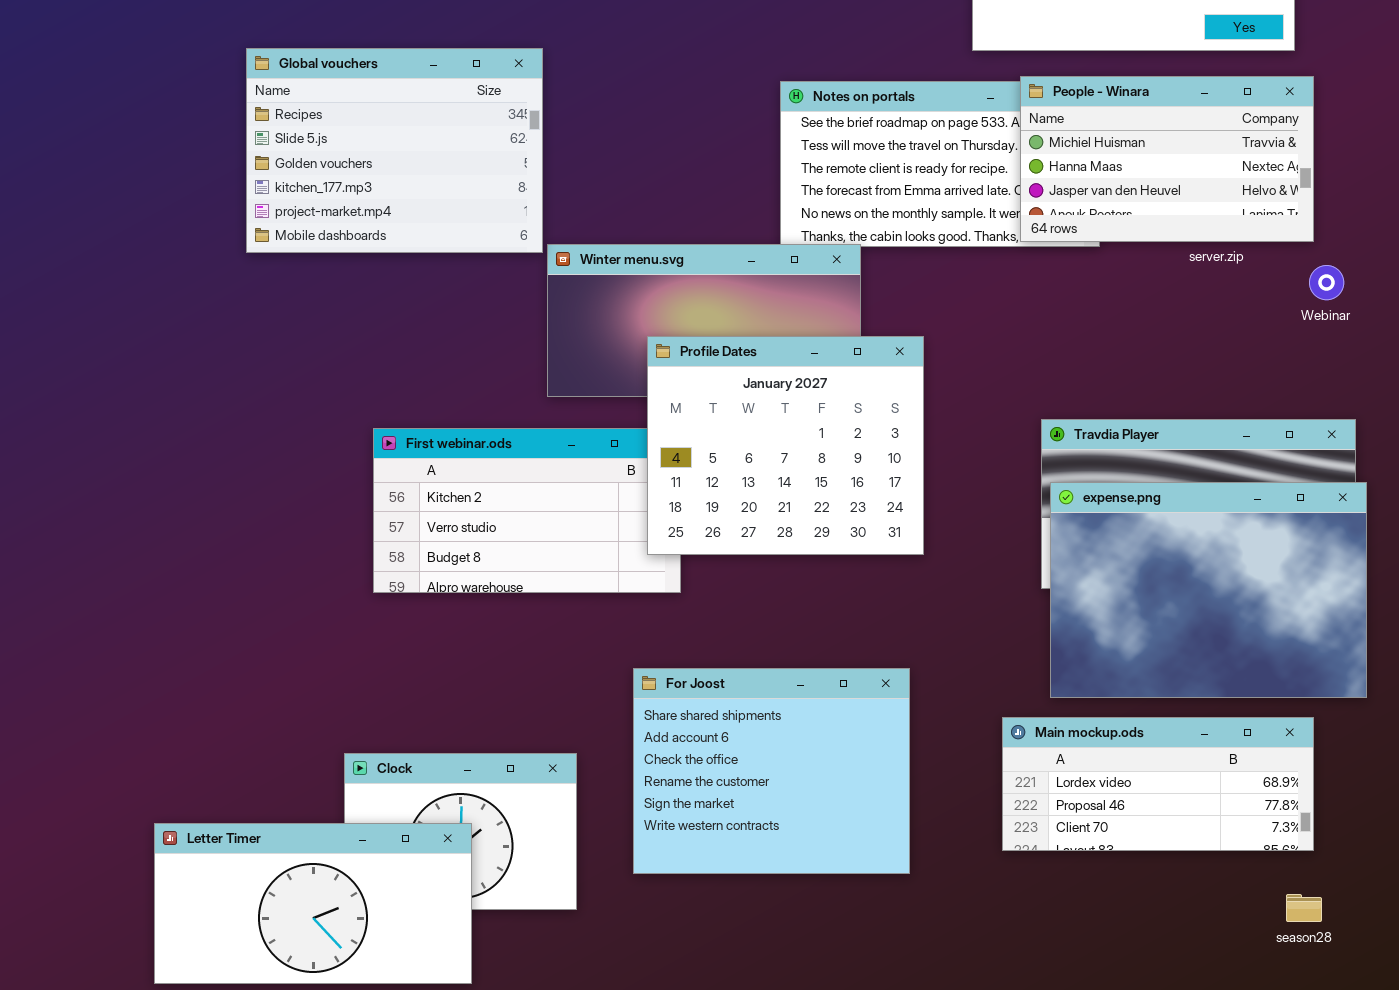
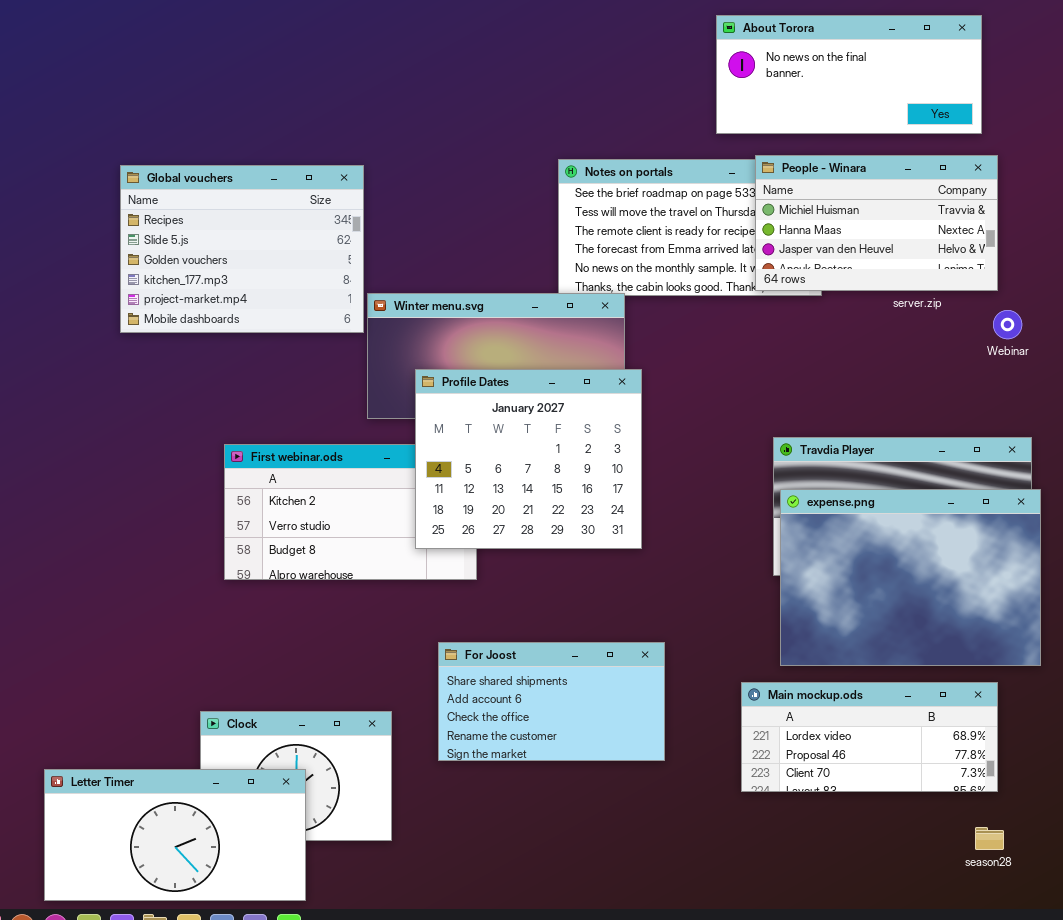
Global vouchers: [246,48,543,253] -> [120,165,364,333], moved
Profile Dates: [647,336,924,555] -> [415,369,642,549], moved
For Joost: [633,668,910,874] -> [438,642,665,761], resized

